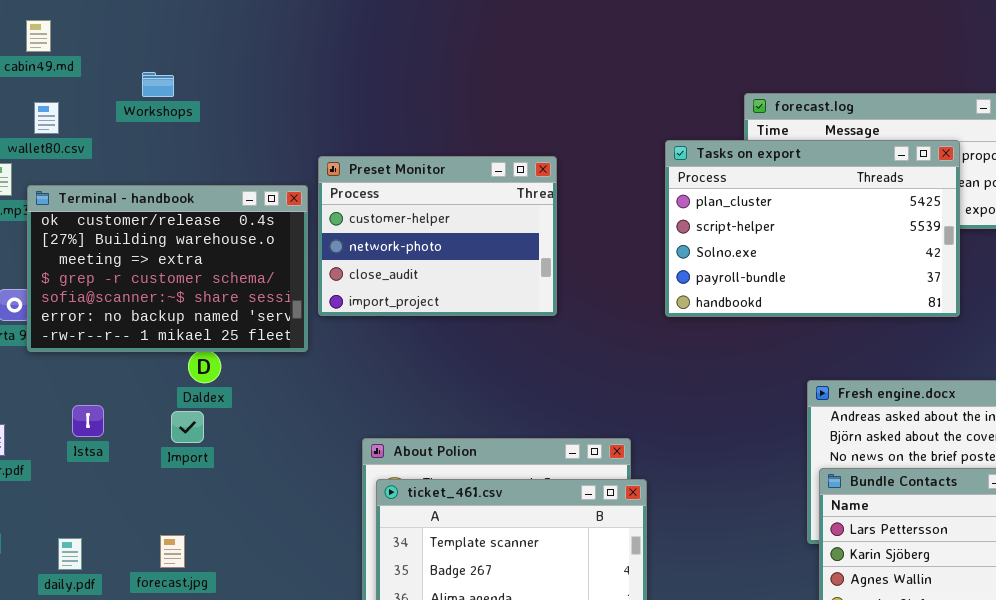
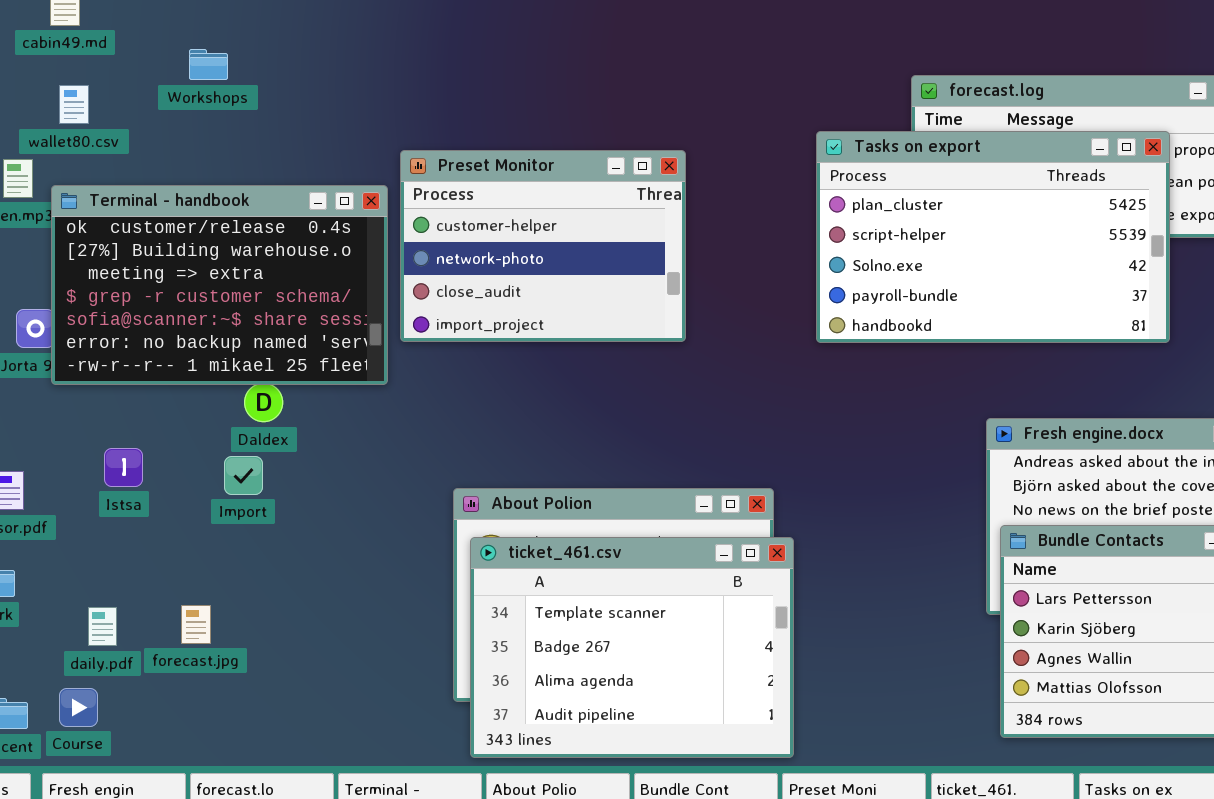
forecast.jpg: [160,535,185,568] -> [181,605,211,644], moved

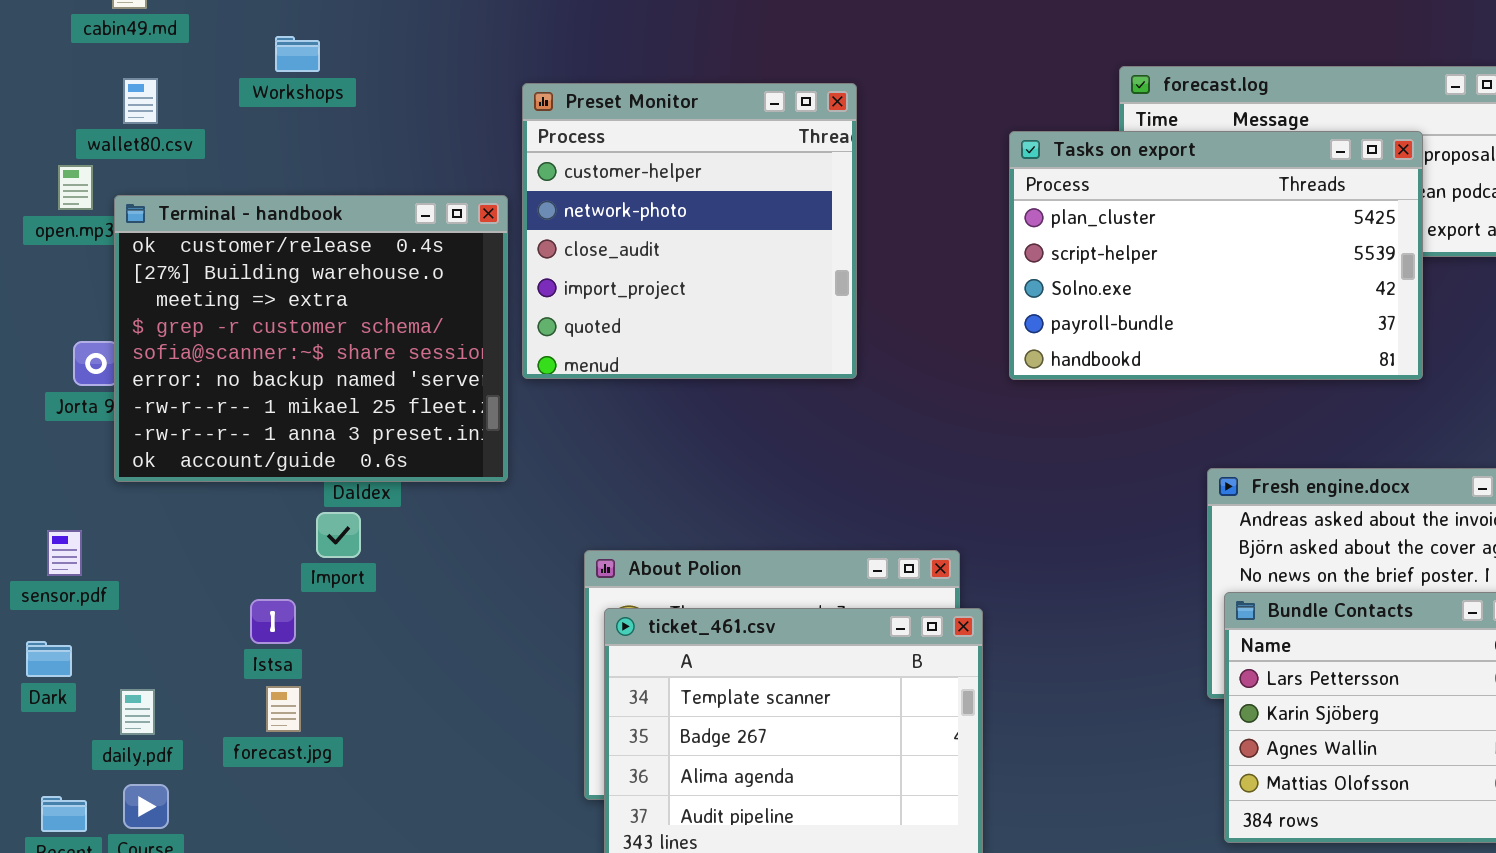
Preset Monitor: [400,150,686,342] -> [522,83,857,379], resized
Terminal - handbook: [51,185,388,385] -> [114,195,508,482], resized
Istsa: [104,448,143,487] -> [250,599,296,644], moved
daily.pdf: [88,607,117,646] -> [120,689,155,735], moved

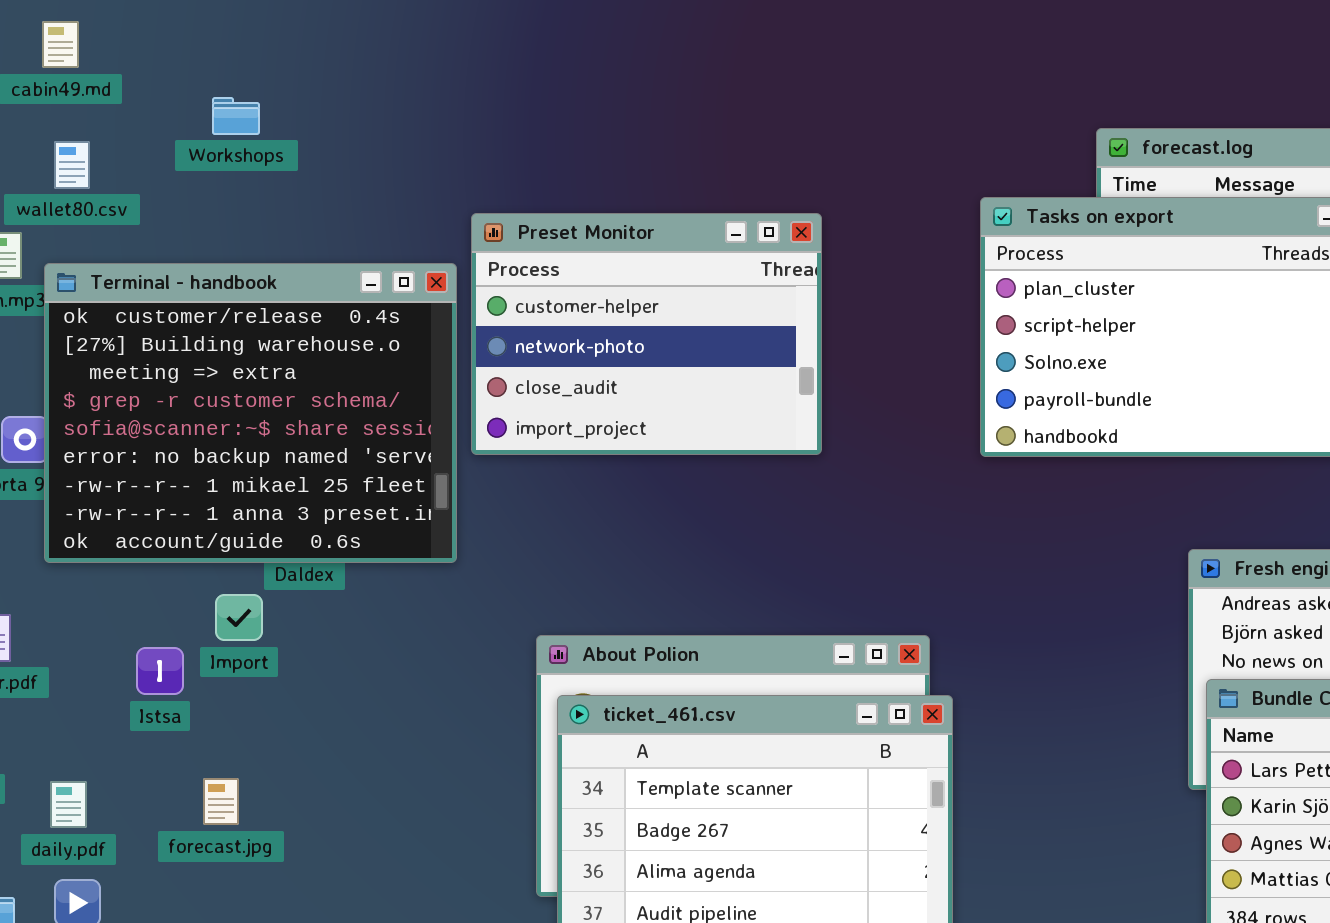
Preset Monitor: [522,83,857,379] -> [471,213,822,455], resized
Import: [316,512,361,558] -> [215,594,263,641], moved
Istsa: [250,599,296,644] -> [136,647,184,695], moved

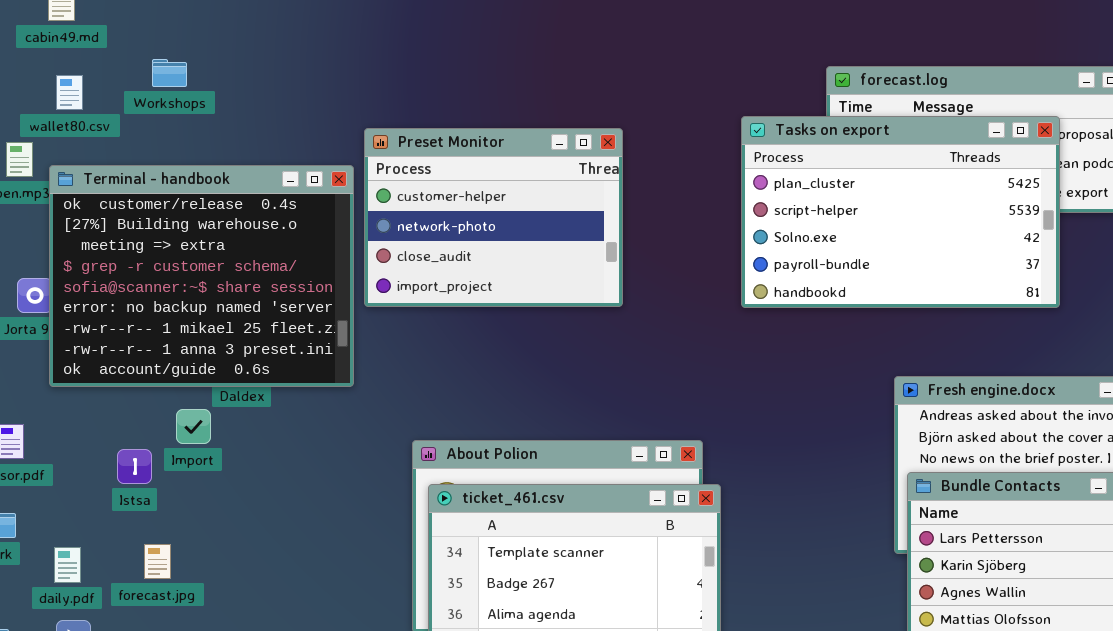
Workshops: [212,97,260,135] -> [152,59,187,87], moved
forecast.jpg: [203,778,239,825] -> [144,544,171,579], moved

